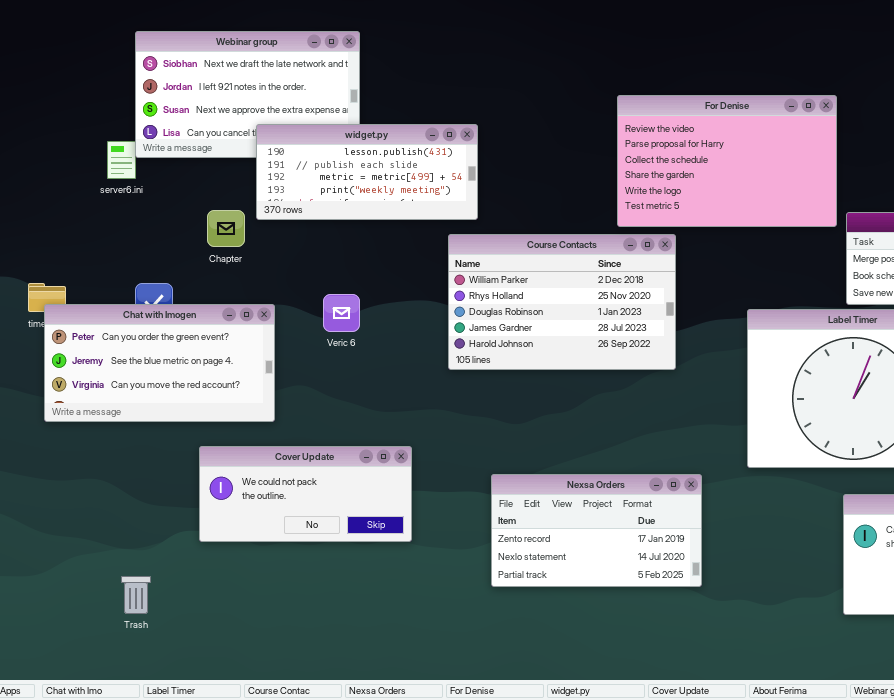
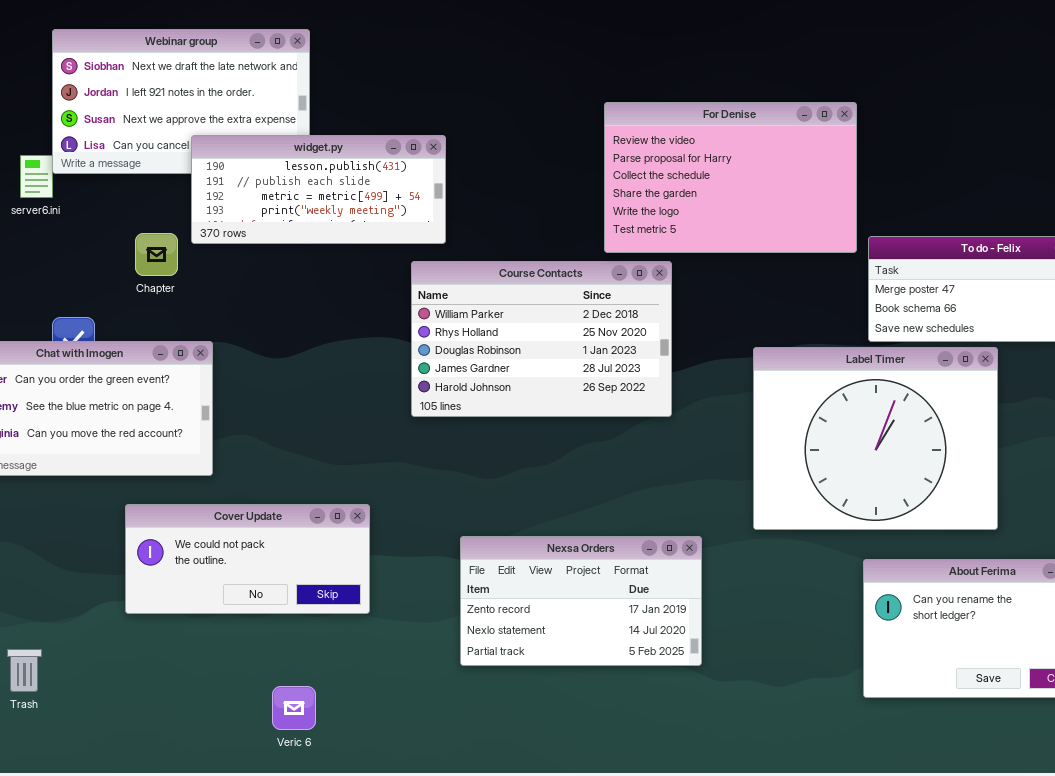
Veric 6: [323,294,360,332] -> [272,686,316,730], moved
Trash: [121,576,151,614] -> [7,649,42,692], moved

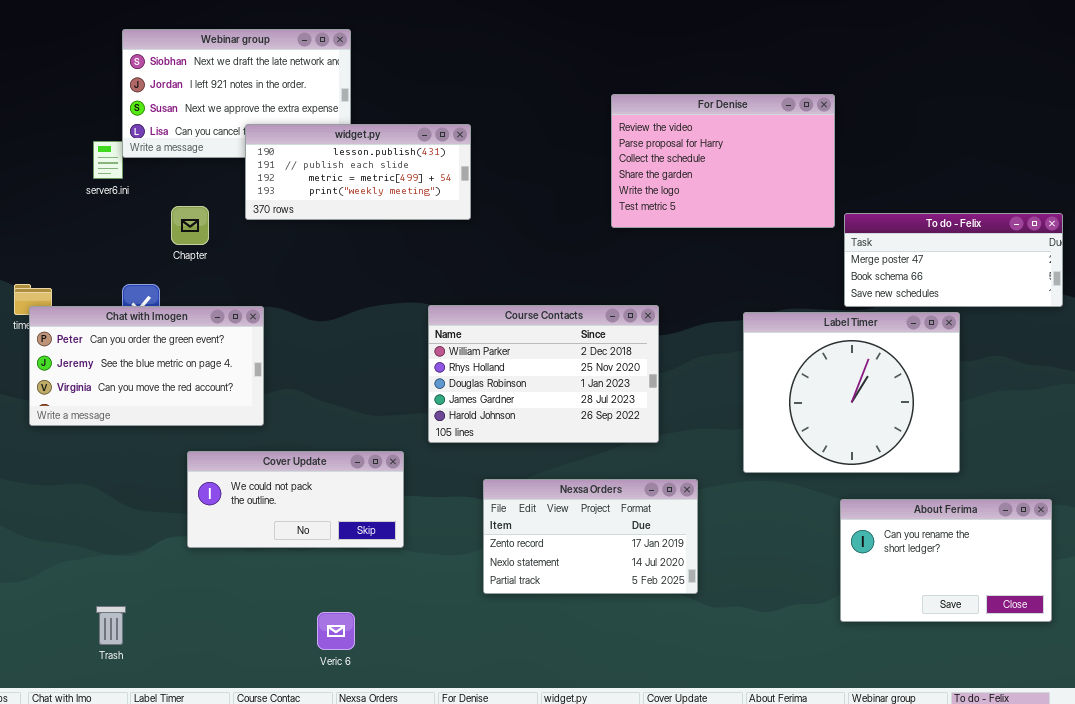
Chapter: [135,233,178,276] -> [171,206,209,245], moved
Course Contacts: [411,261,672,417] -> [428,305,659,443], moved
Trash: [7,649,42,692] -> [96,606,126,645], moved

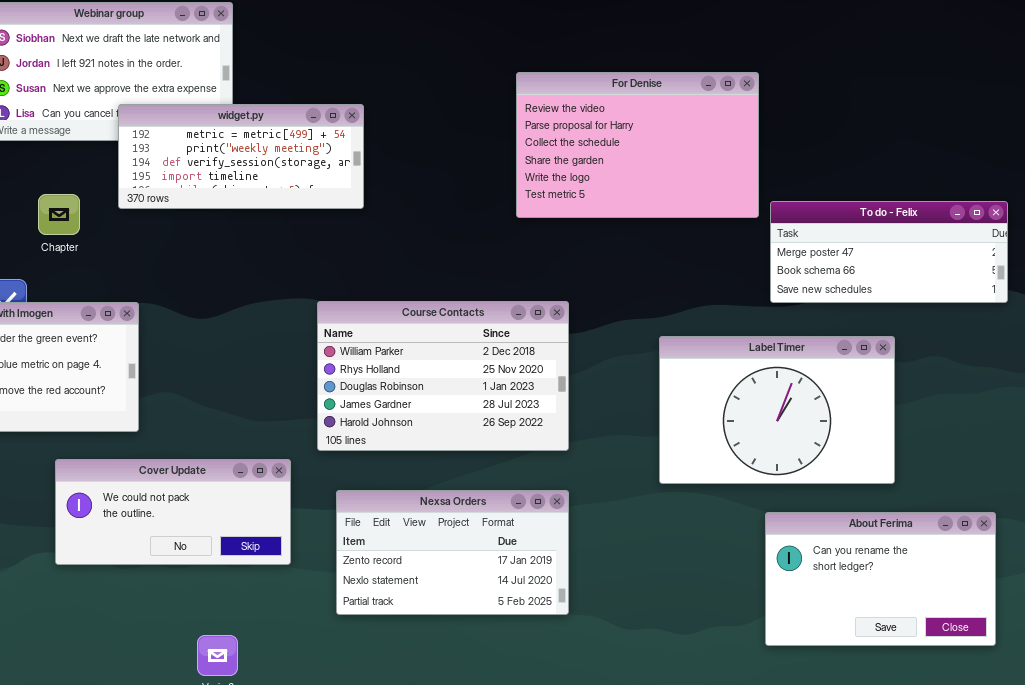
widget.py: [245,124,471,220] -> [118,104,364,209], scrolled down 2 rows
Label Timer: [743,312,960,473] -> [659,336,895,484], resized
Nexsa Orders: [483,479,698,594] -> [336,490,569,615], moved

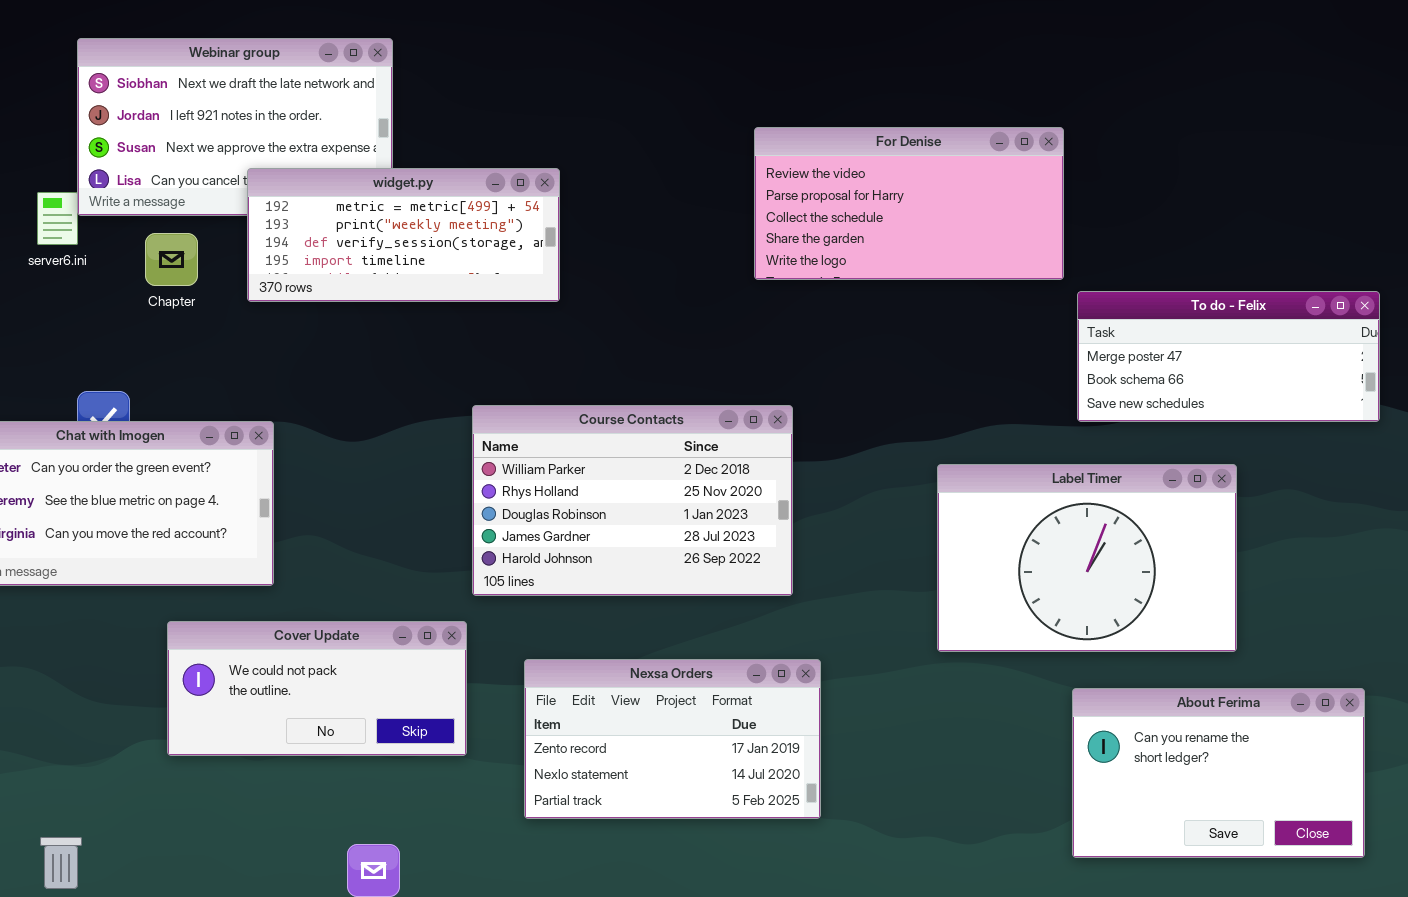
For Denise: [516,72,759,218] -> [754,127,1064,280], resized
Chapter: [38,194,80,235] -> [145,233,198,286], moved
Course Contacts: [317,301,569,451] -> [472,405,793,596], moved

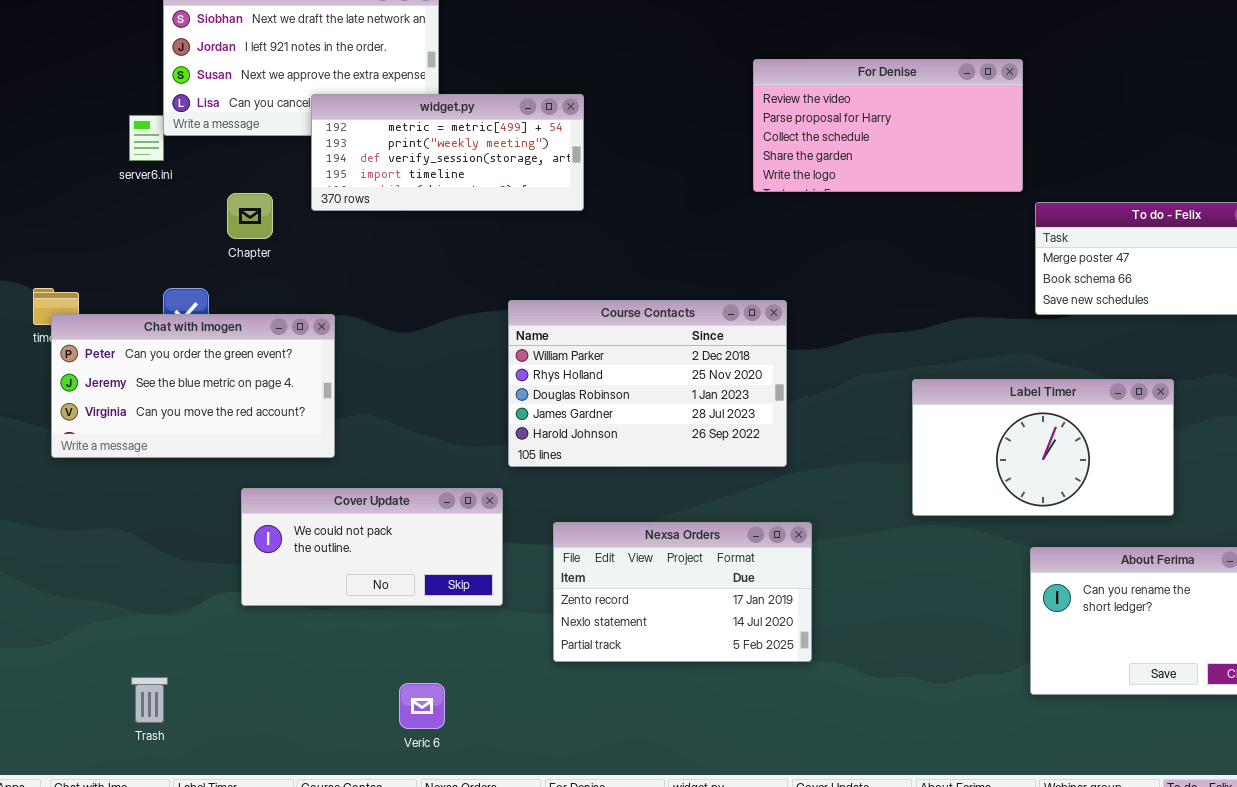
Chapter: [145,233,198,286] -> [227,193,273,239], moved
Label Timer: [937,464,1237,652] -> [912,379,1174,516], resized

